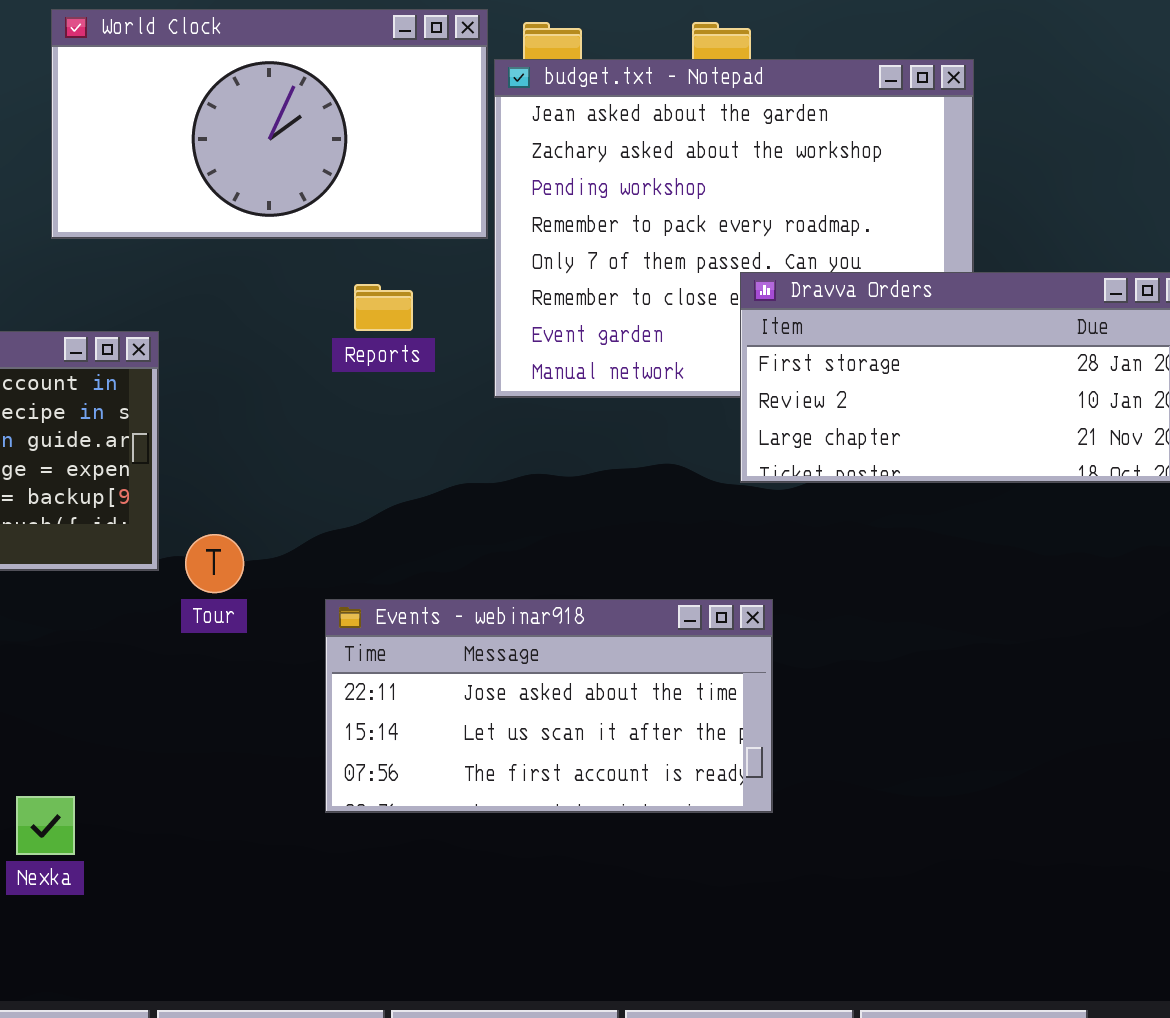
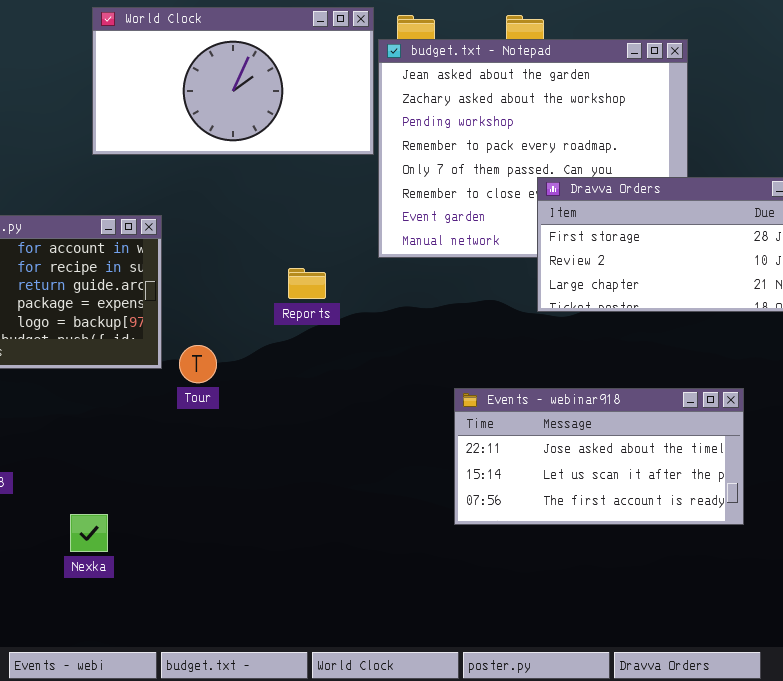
Reports: [354,284,413,331] -> [288,268,326,299], moved
Events - webinar918: [325,599,773,813] -> [454,388,744,525], moved

